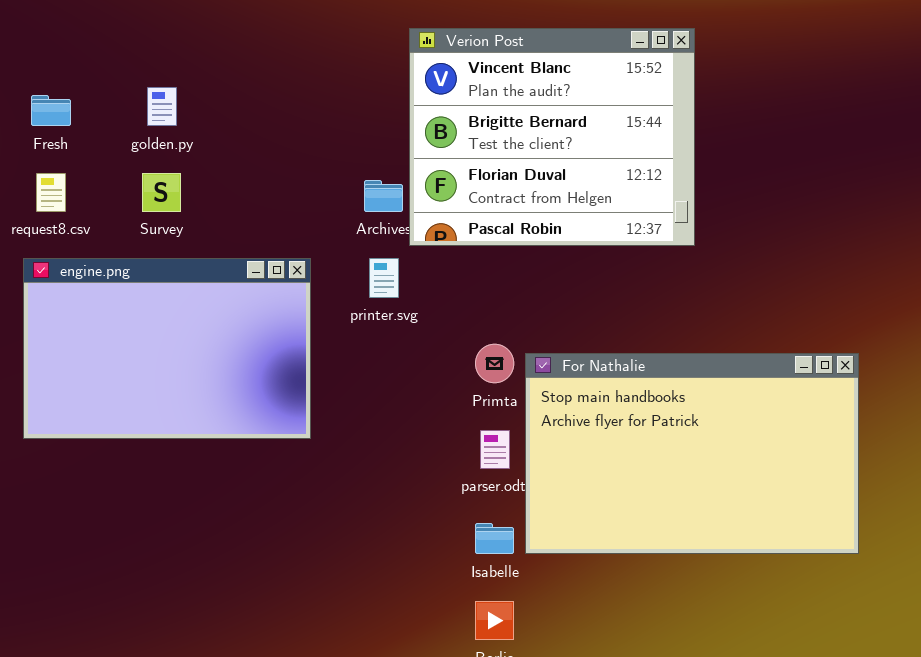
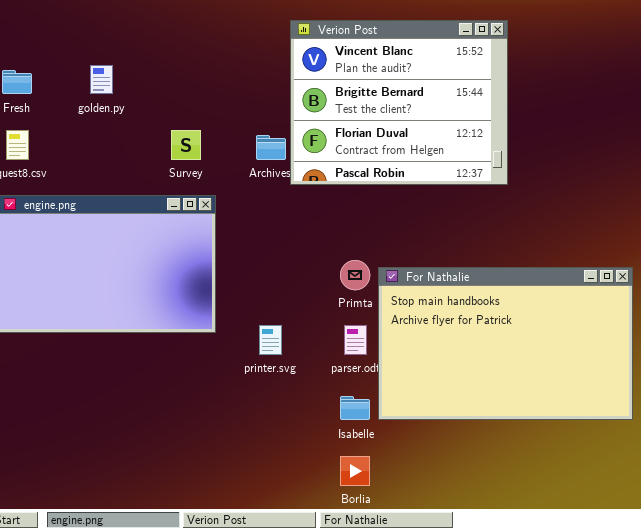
Survey: [142,173,181,212] -> [171,130,201,160], moved
printer.svg: [369,258,399,298] -> [259,325,282,355], moved

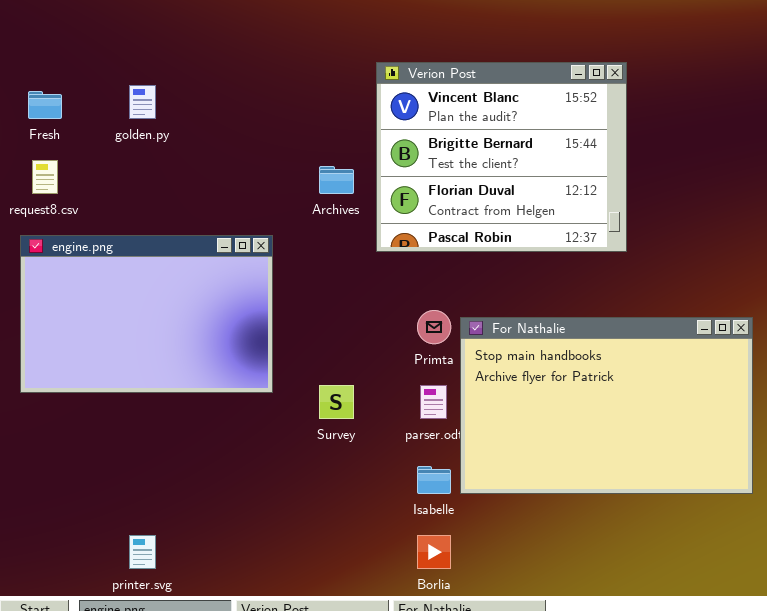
Verion Post: [290,20,508,185] -> [376,62,627,252], moved
Survey: [171,130,201,160] -> [319,385,354,419], moved
printer.svg: [259,325,282,355] -> [129,535,156,569], moved

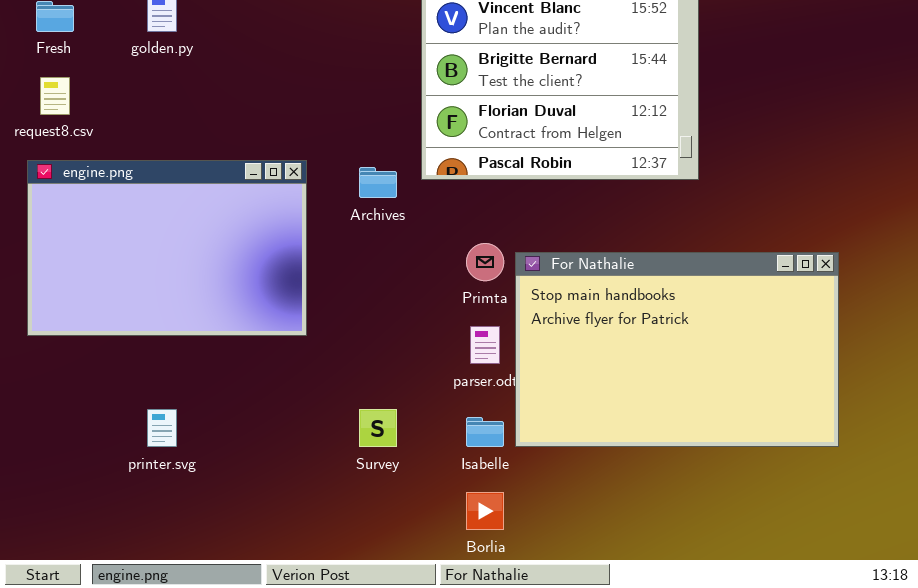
Archives: [319,166,354,194] -> [359,167,397,198], moved
Survey: [319,385,354,419] -> [359,409,397,447], moved
printer.svg: [129,535,156,569] -> [147,409,177,447], moved

